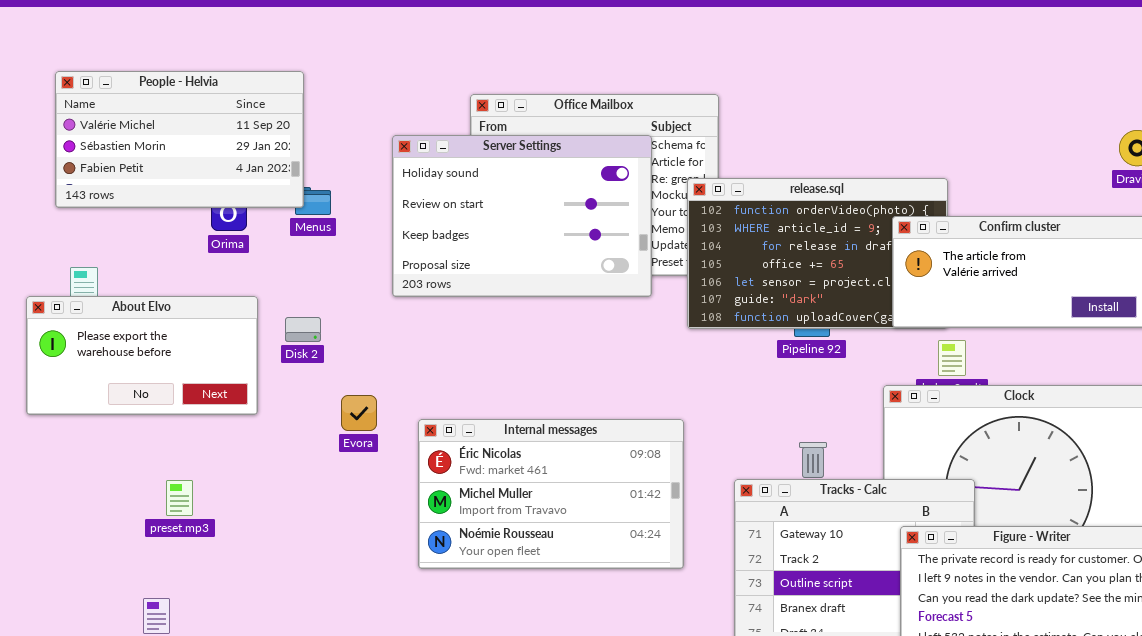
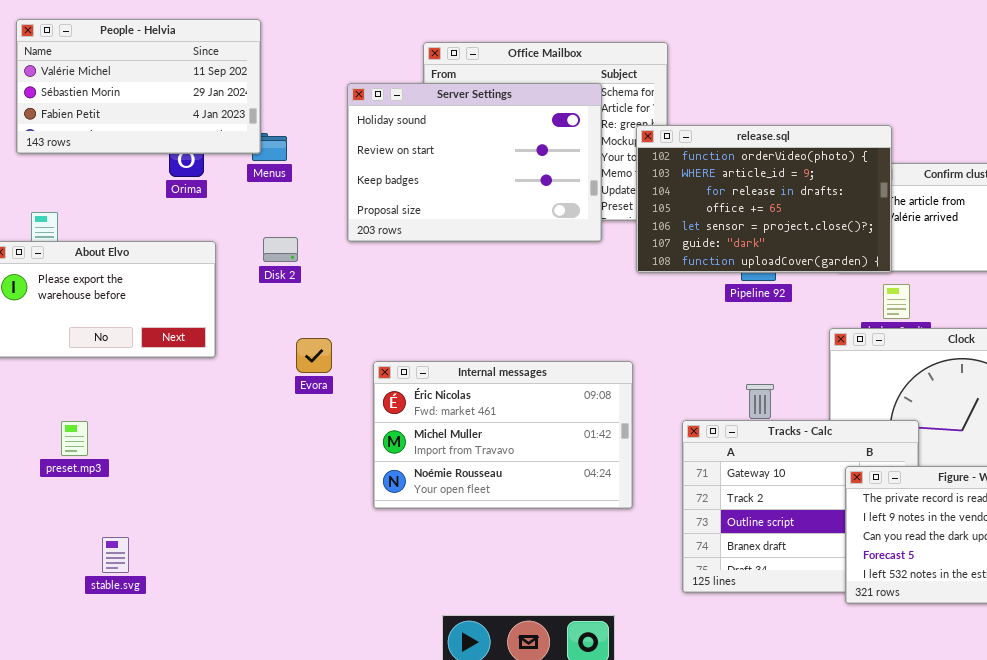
release.sql: [687,178,948,329] -> [636,125,892,273], raised
Disk 2: [285,317,321,342] -> [263,237,298,262], moved
preset.mp3: [166,480,193,516] -> [61,421,88,456], moved

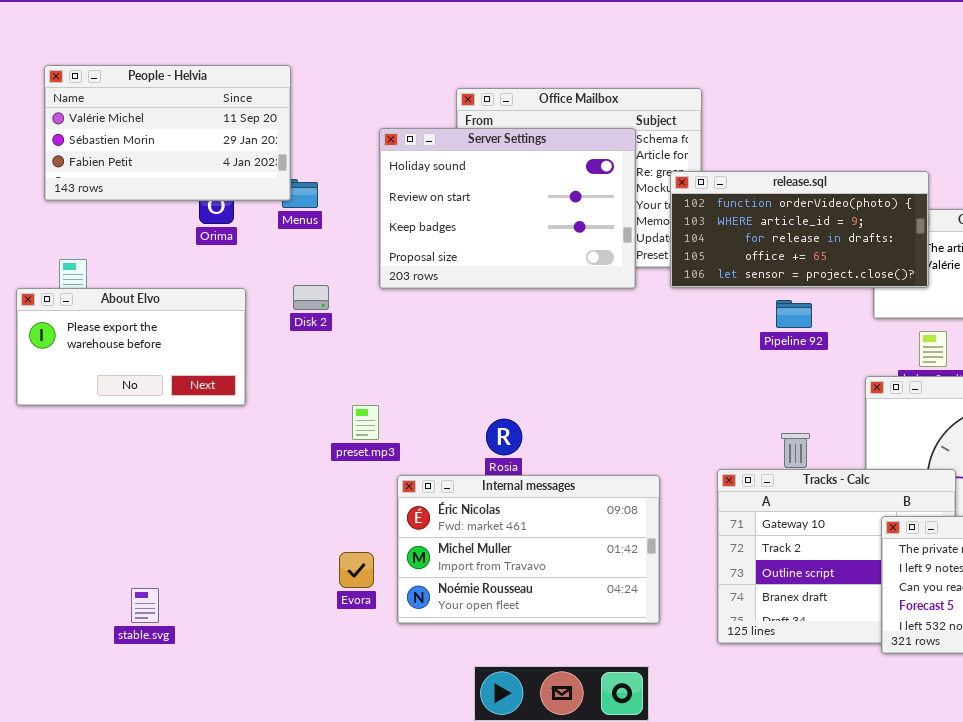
release.sql: [636,125,892,273] -> [670,171,929,288], resized
Evora: [296,338,332,373] -> [339,552,374,588], moved
Internal messages: [373,361,633,509] -> [397,475,660,624], moved
preset.mp3: [61,421,88,456] -> [352,405,379,440], moved

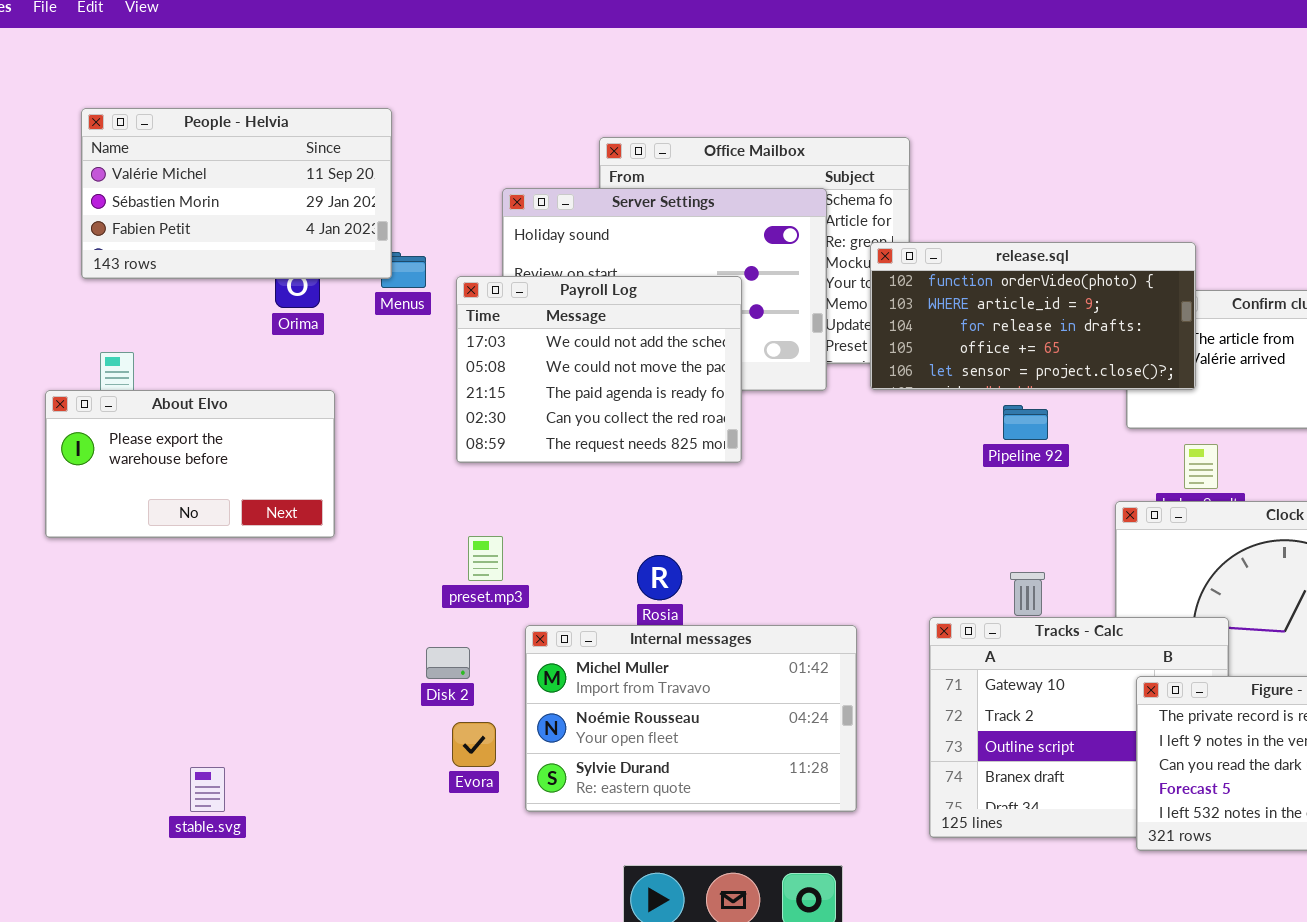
Payroll Log: none -> [456,276,742,463], opened
Disk 2: [293,285,329,310] -> [426,647,470,679], moved
Internal messages: [397,475,660,624] -> [525,625,857,812], scrolled down 1 row

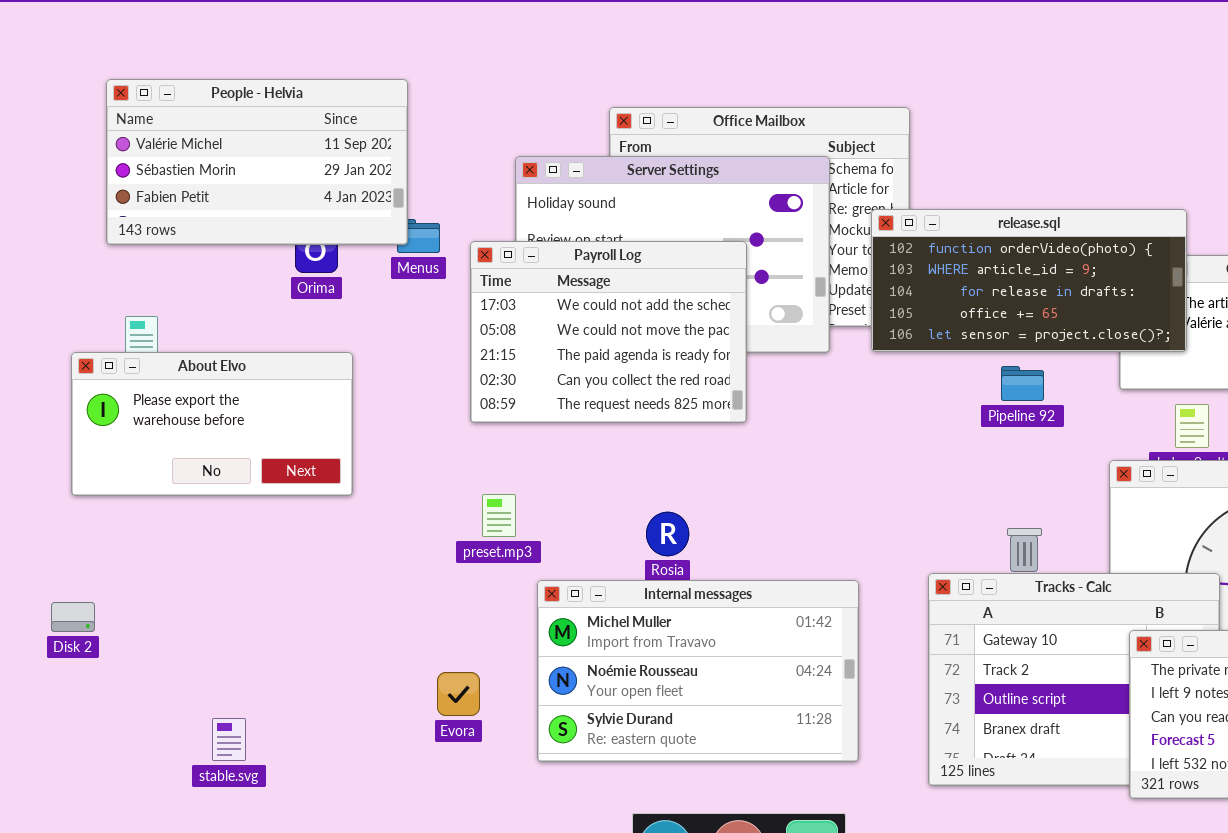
Disk 2: [426,647,470,679] -> [51,602,95,632], moved
Evora: [452,722,496,767] -> [437,672,480,716], moved

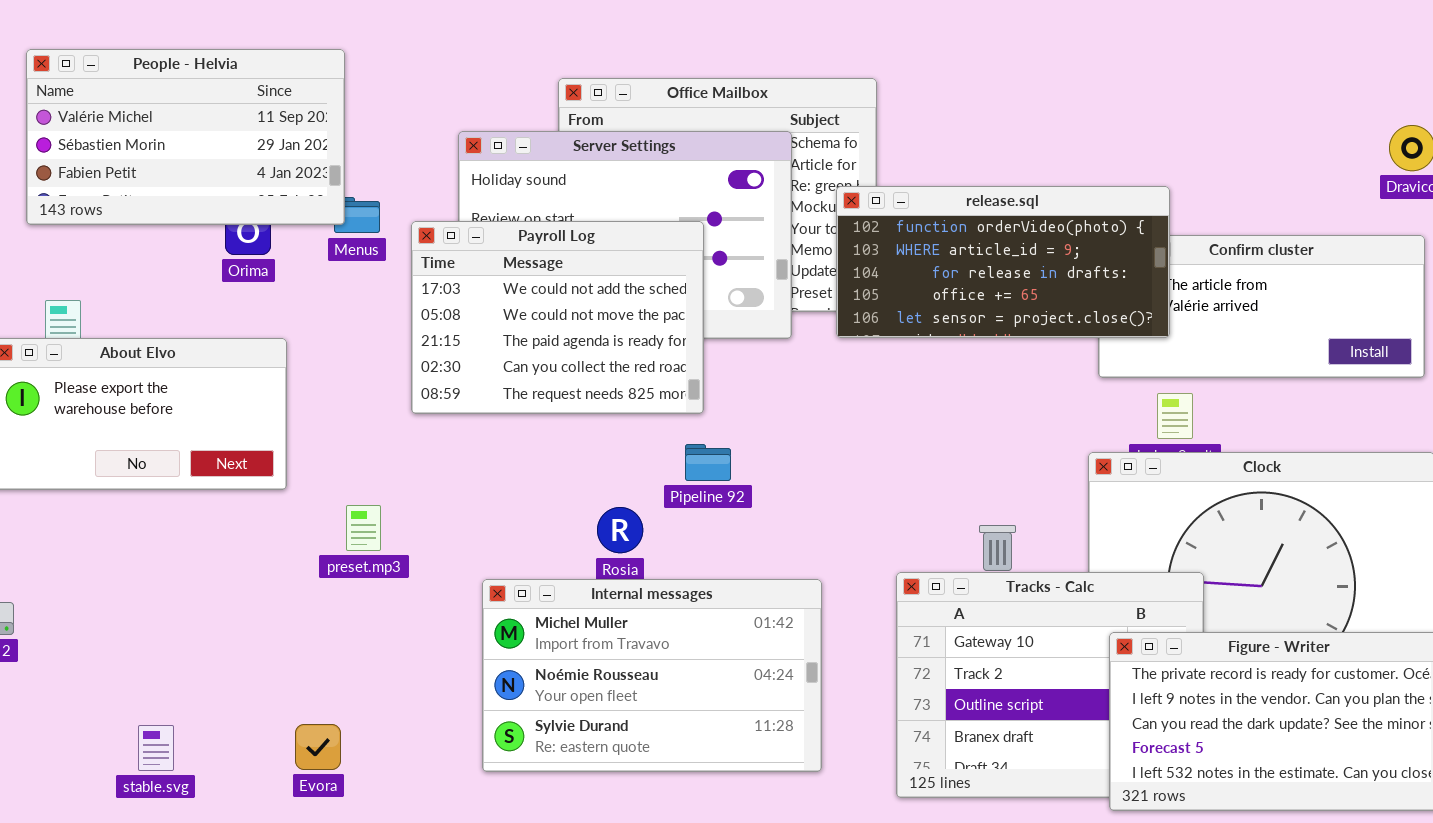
Pipeline 92: [1001,366,1044,401] -> [685,444,731,481], moved
preset.mp3: [482,494,516,537] -> [346,505,381,551], moved
Evora: [437,672,480,716] -> [295,724,341,770], moved

